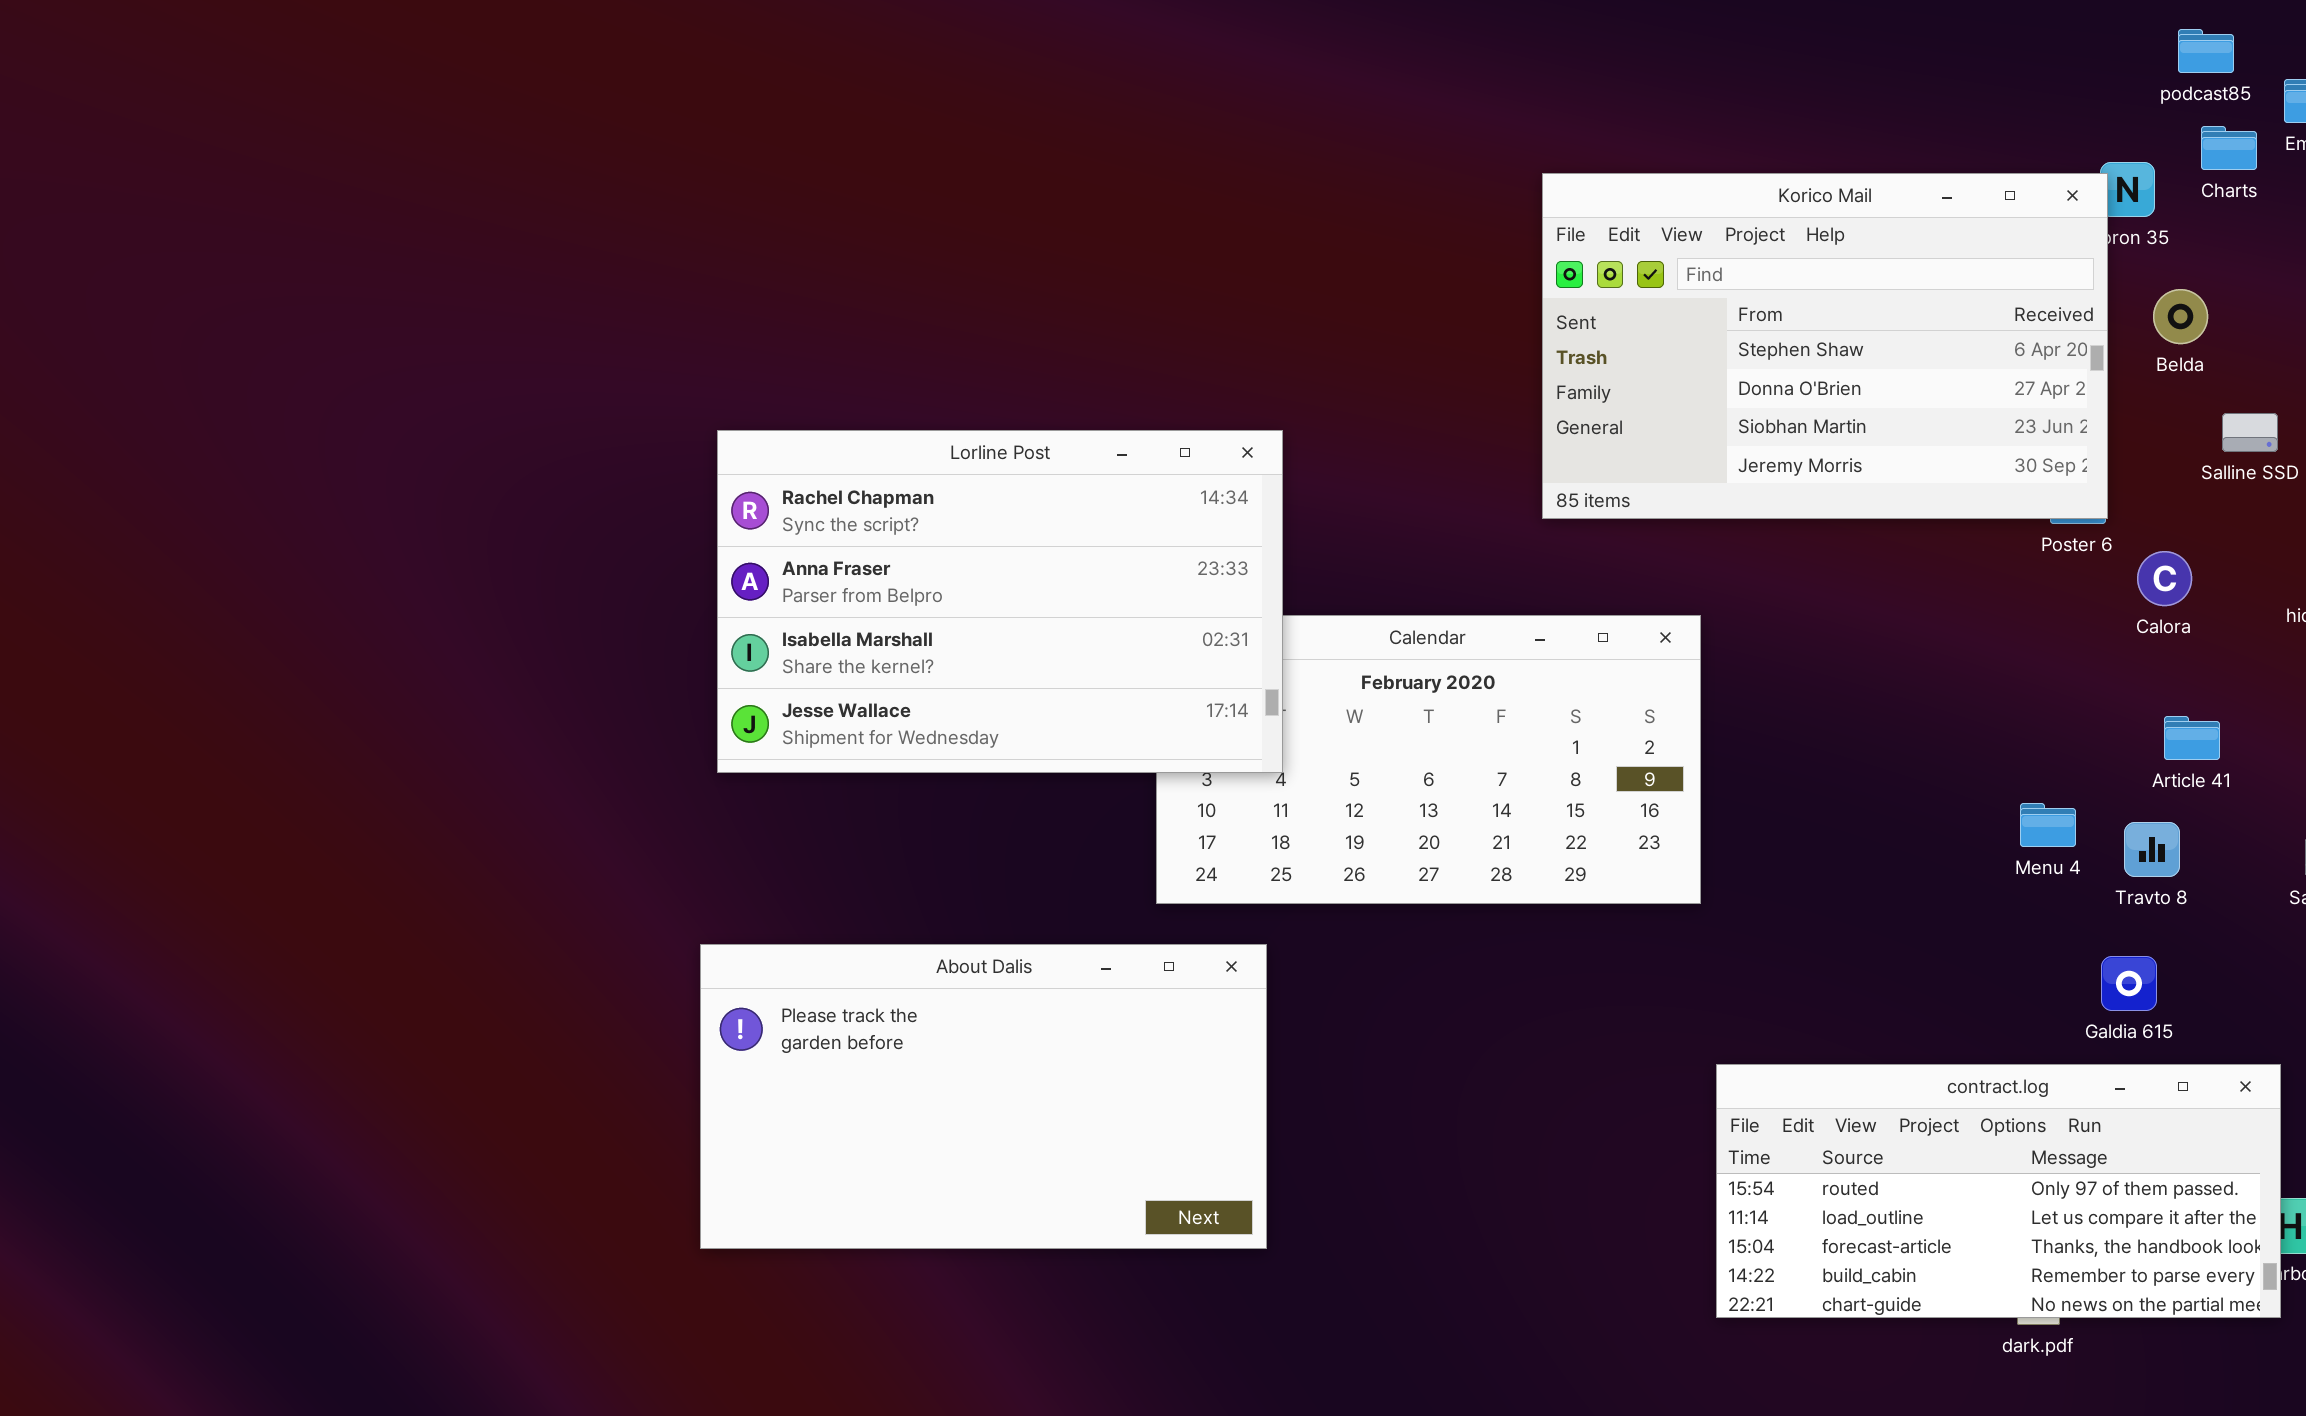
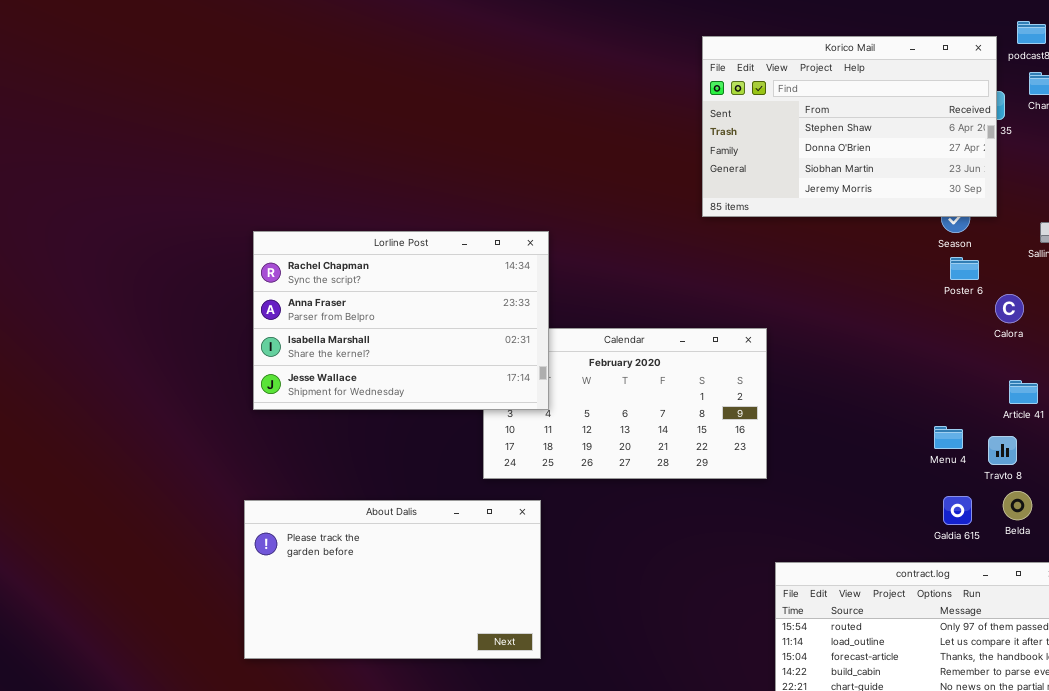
Korico Mail: [1542,173,2108,519] -> [702,36,997,217], moved
Belda: [2153,289,2208,344] -> [1003,491,1032,520], moved
Galdia 615: [2101,956,2157,1011] -> [943,496,972,525], moved

